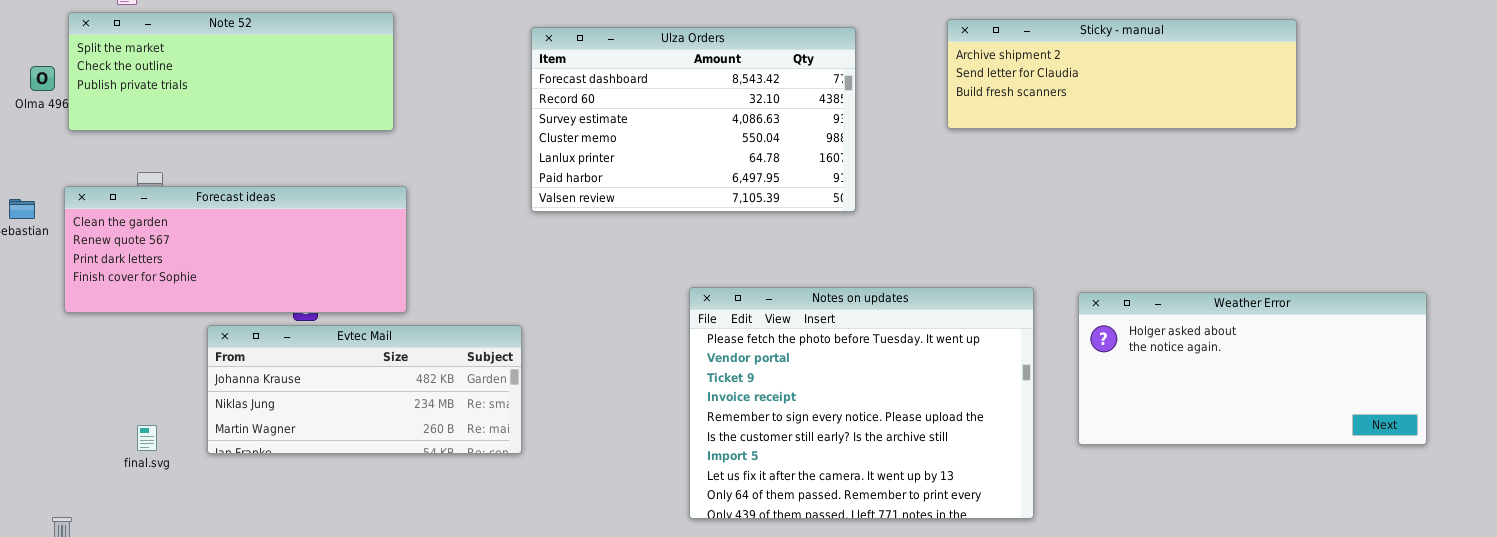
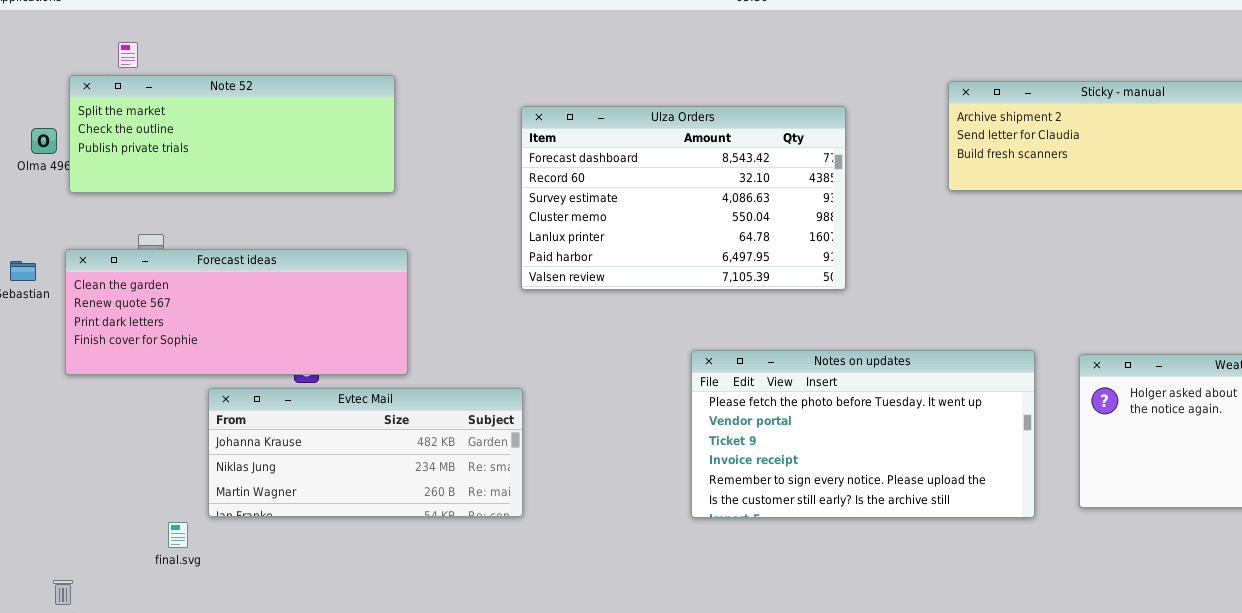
Ulza Orders: [531,27,856,212] -> [521,106,846,290], moved
Notes on updates: [689,287,1034,519] -> [691,350,1035,518], resized
final.svg: [137,425,157,451] -> [168,522,188,548], moved

